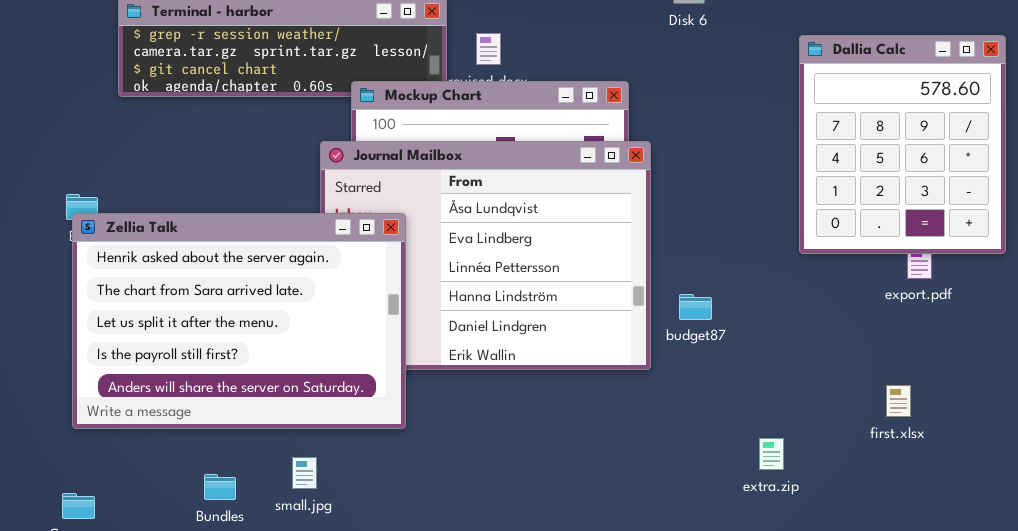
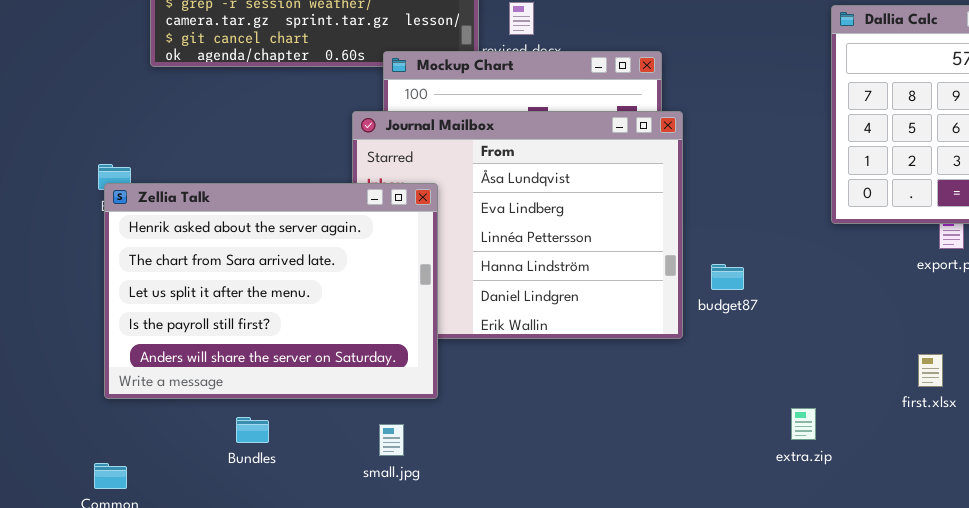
small.jpg: [292,457,317,489] -> [379,424,404,456], moved
Bundles: [204,474,236,500] -> [236,417,269,443], moved

